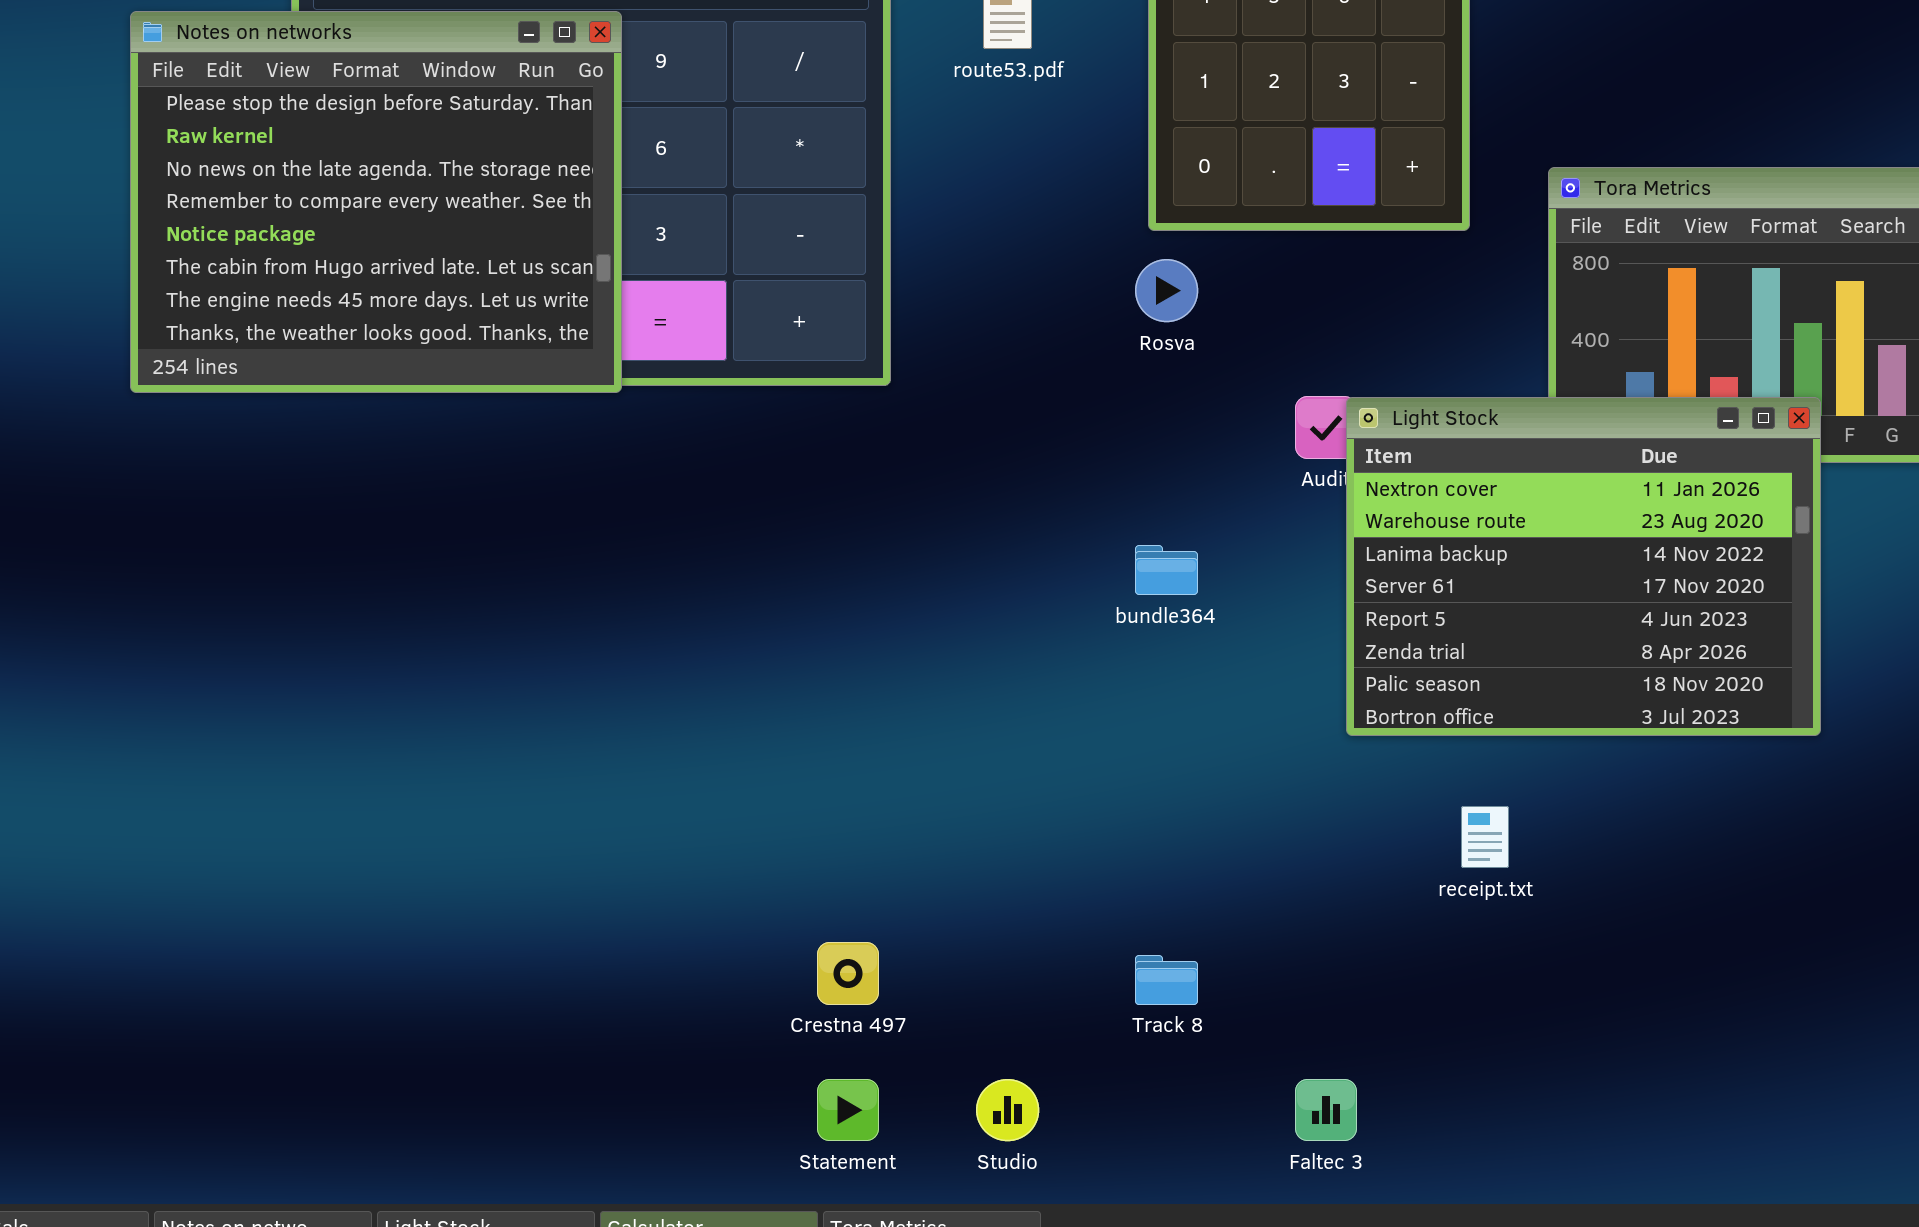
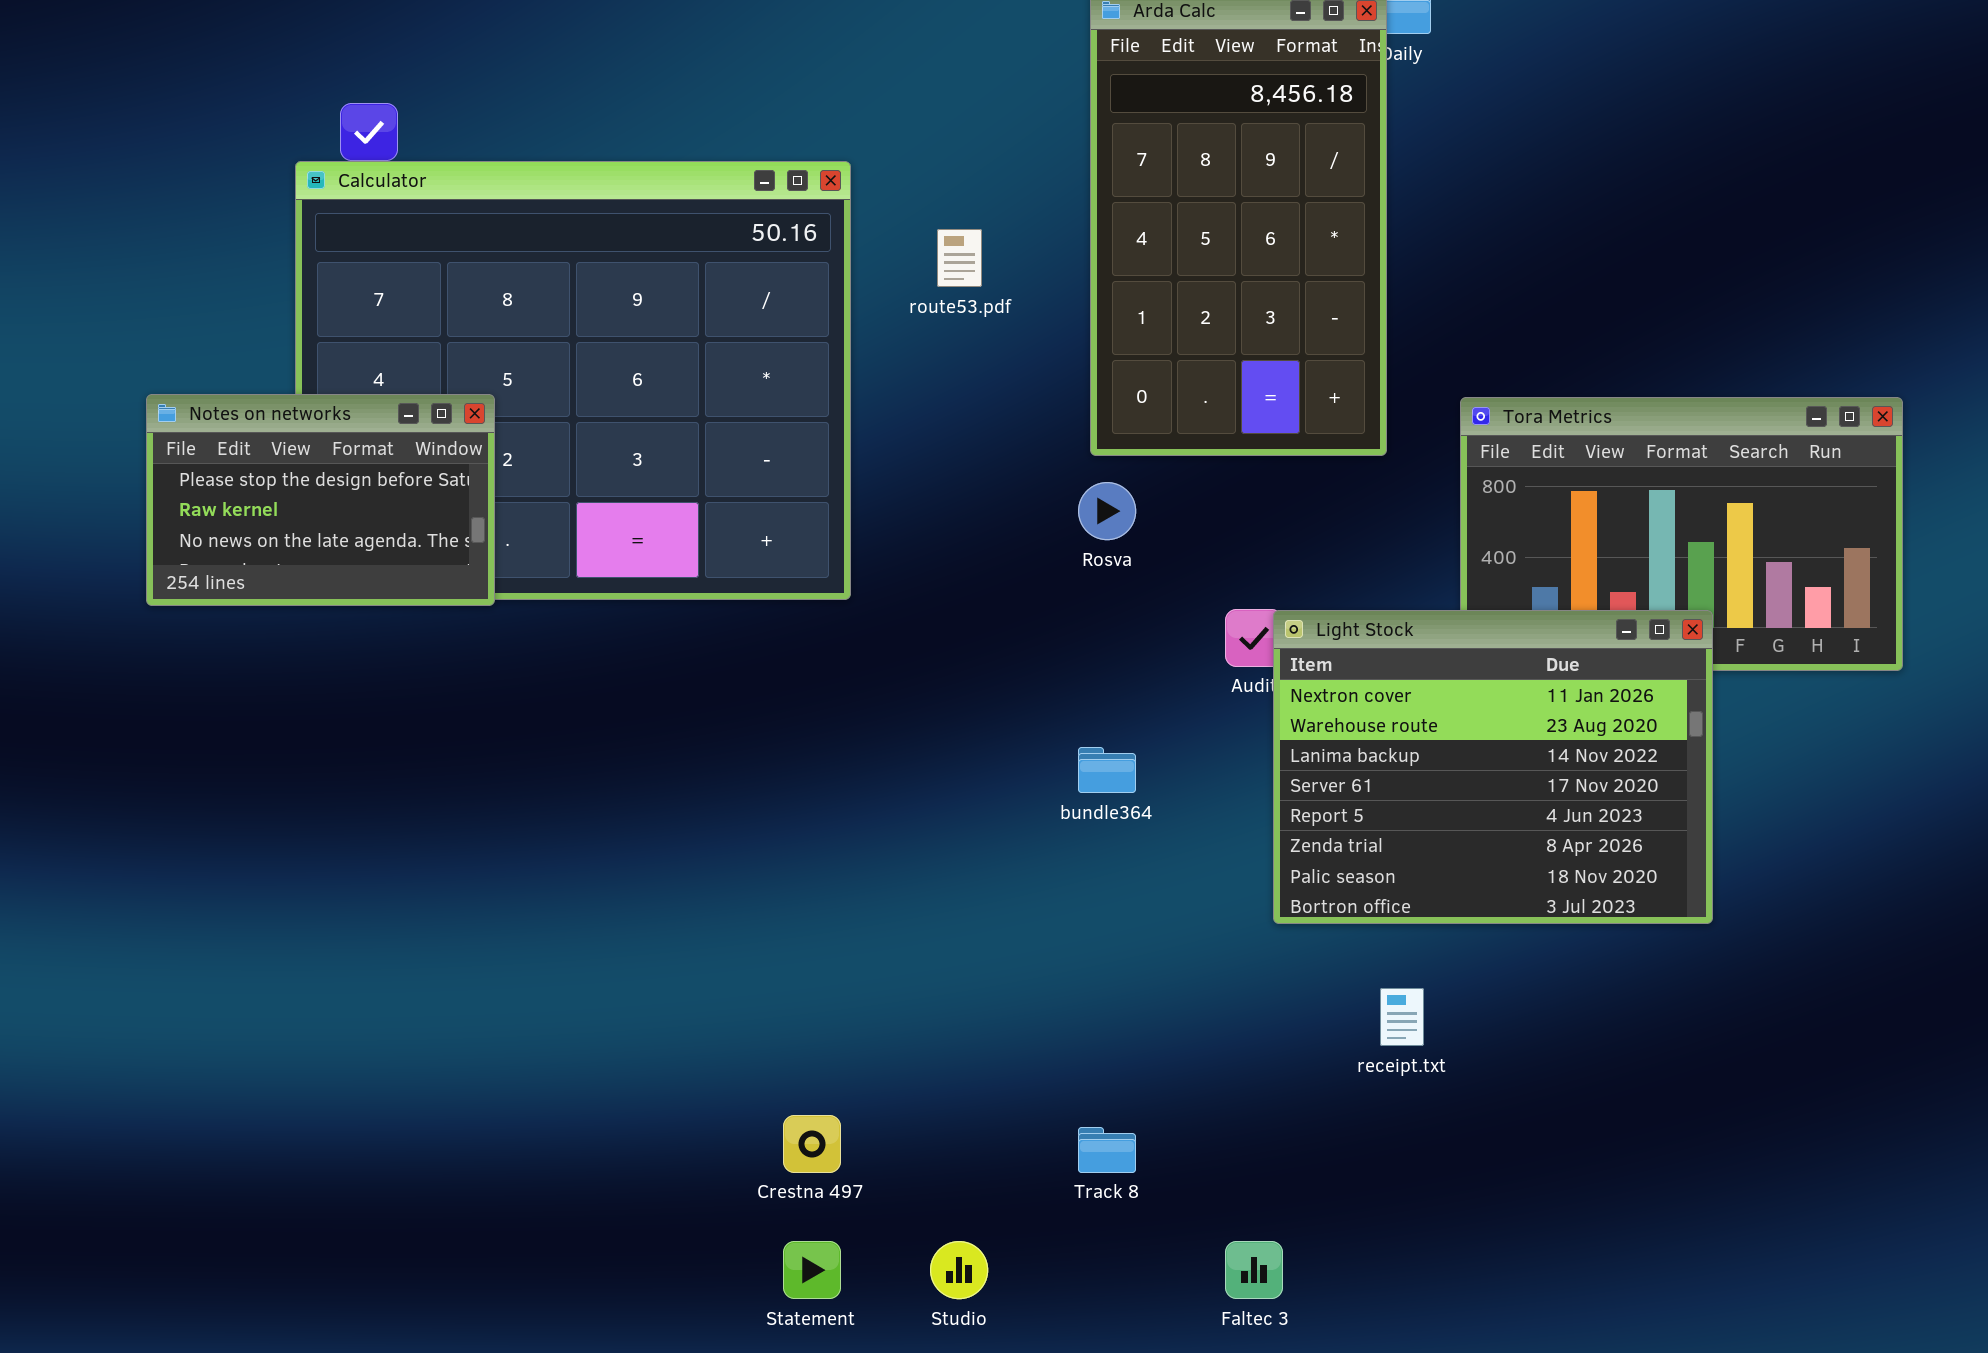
Notes on networks: [130,11,622,393] -> [146,394,495,606], resized

